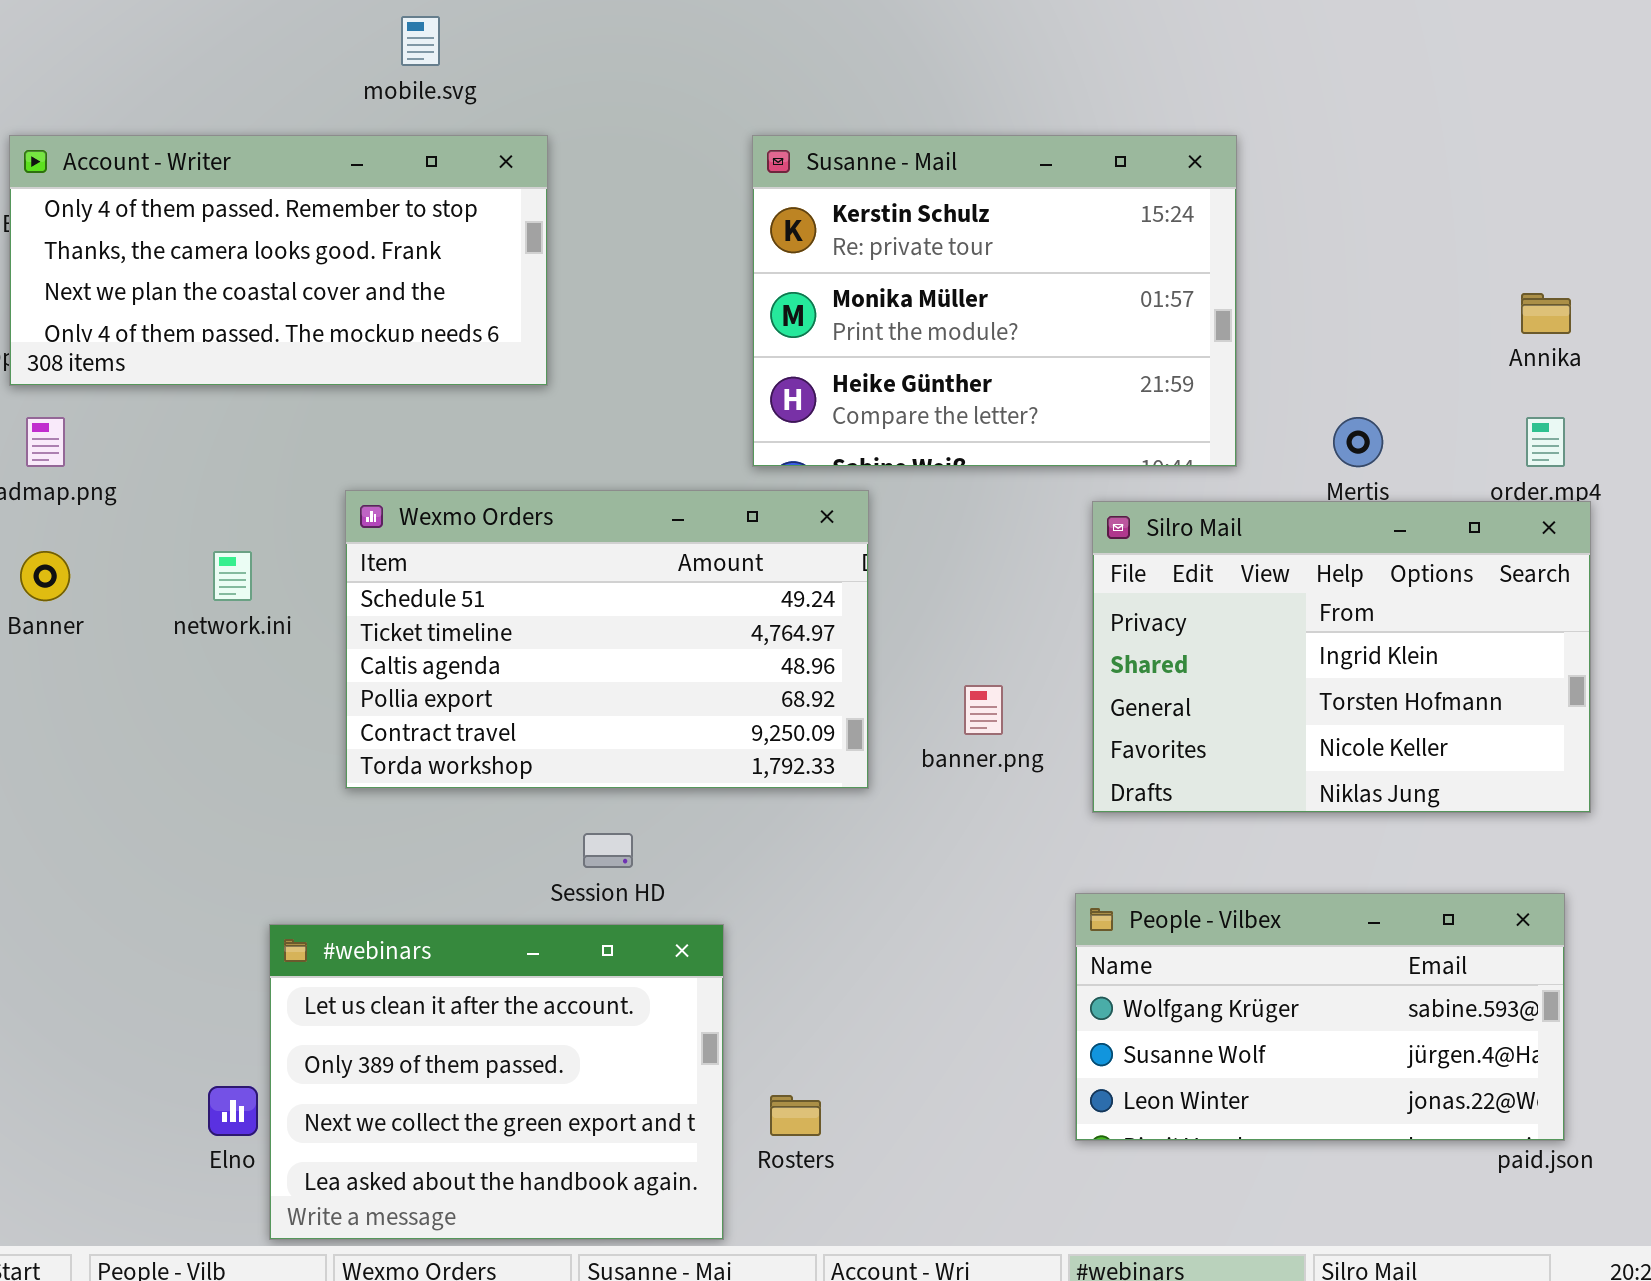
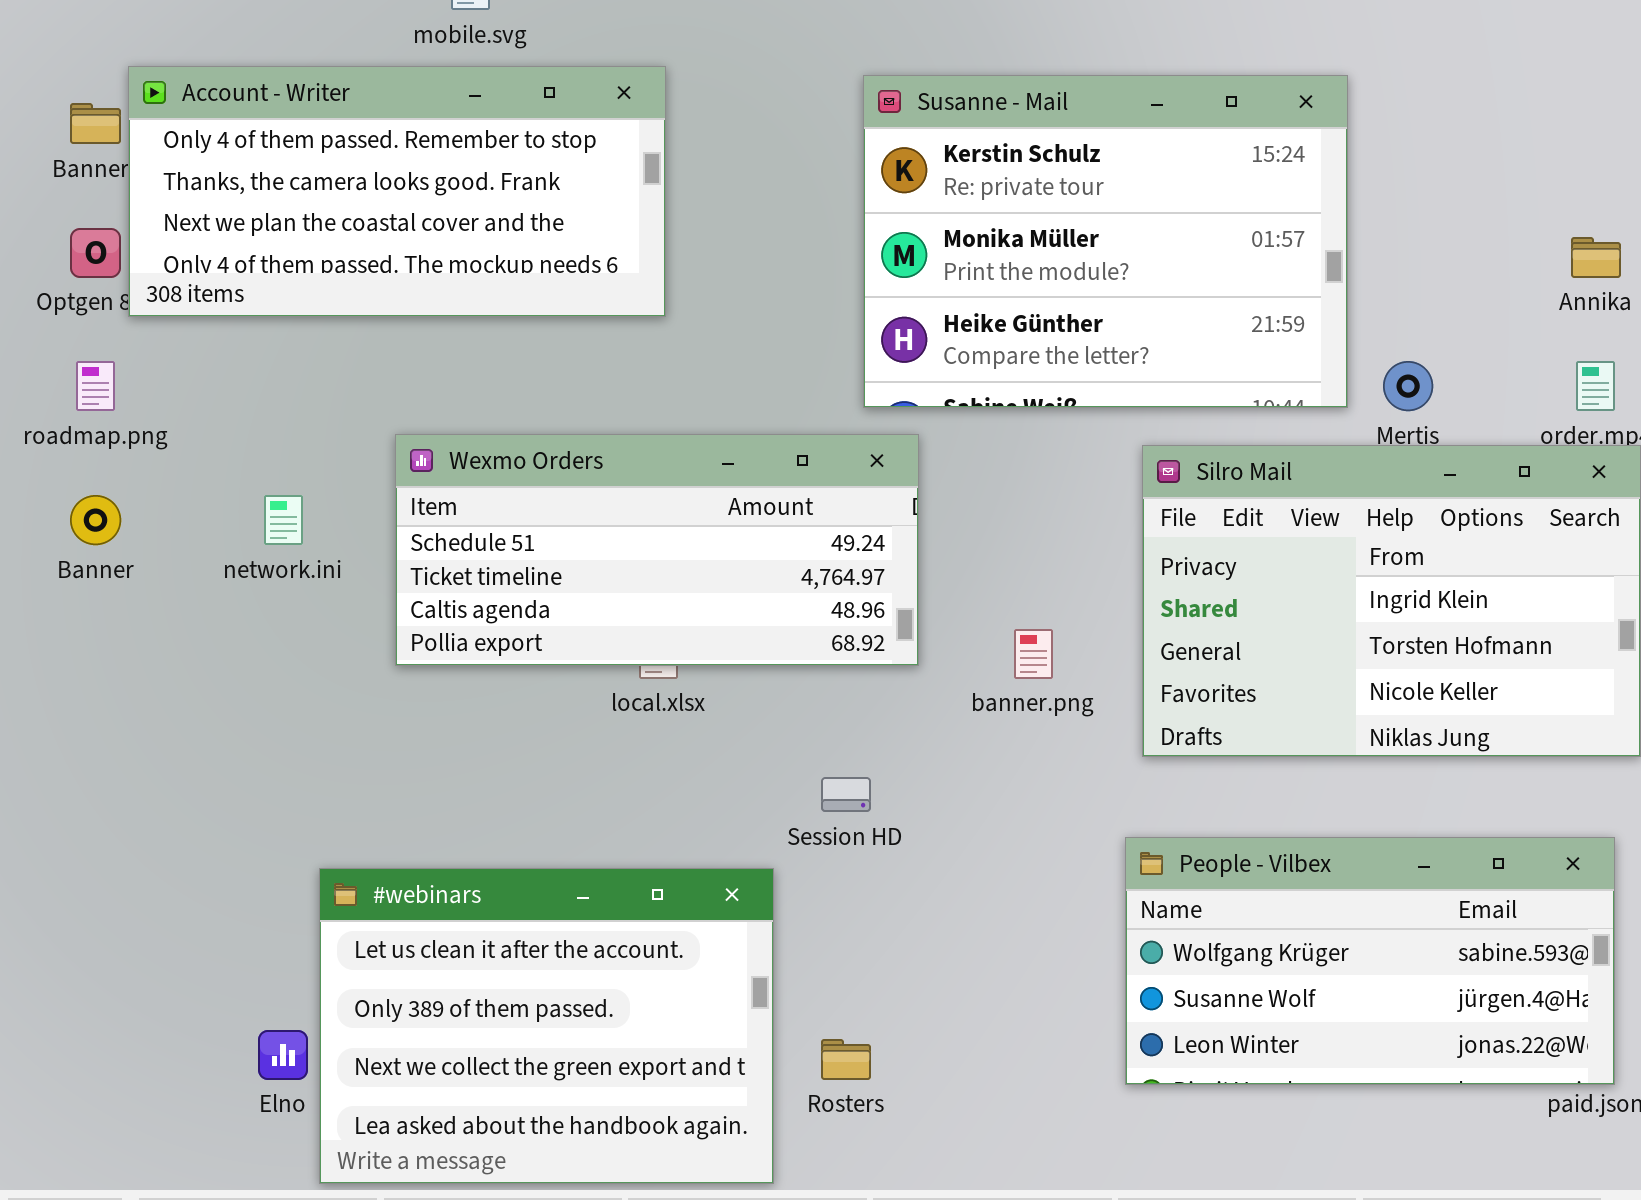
Account - Writer: [9,135,548,386] -> [128,66,666,317], moved
Susanne - Mail: [752,135,1237,467] -> [863,75,1348,408], moved
Wexmo Orders: [345,490,869,789] -> [395,434,919,666], resized
Session HD: [583,833,633,868] -> [821,777,871,812], moved

